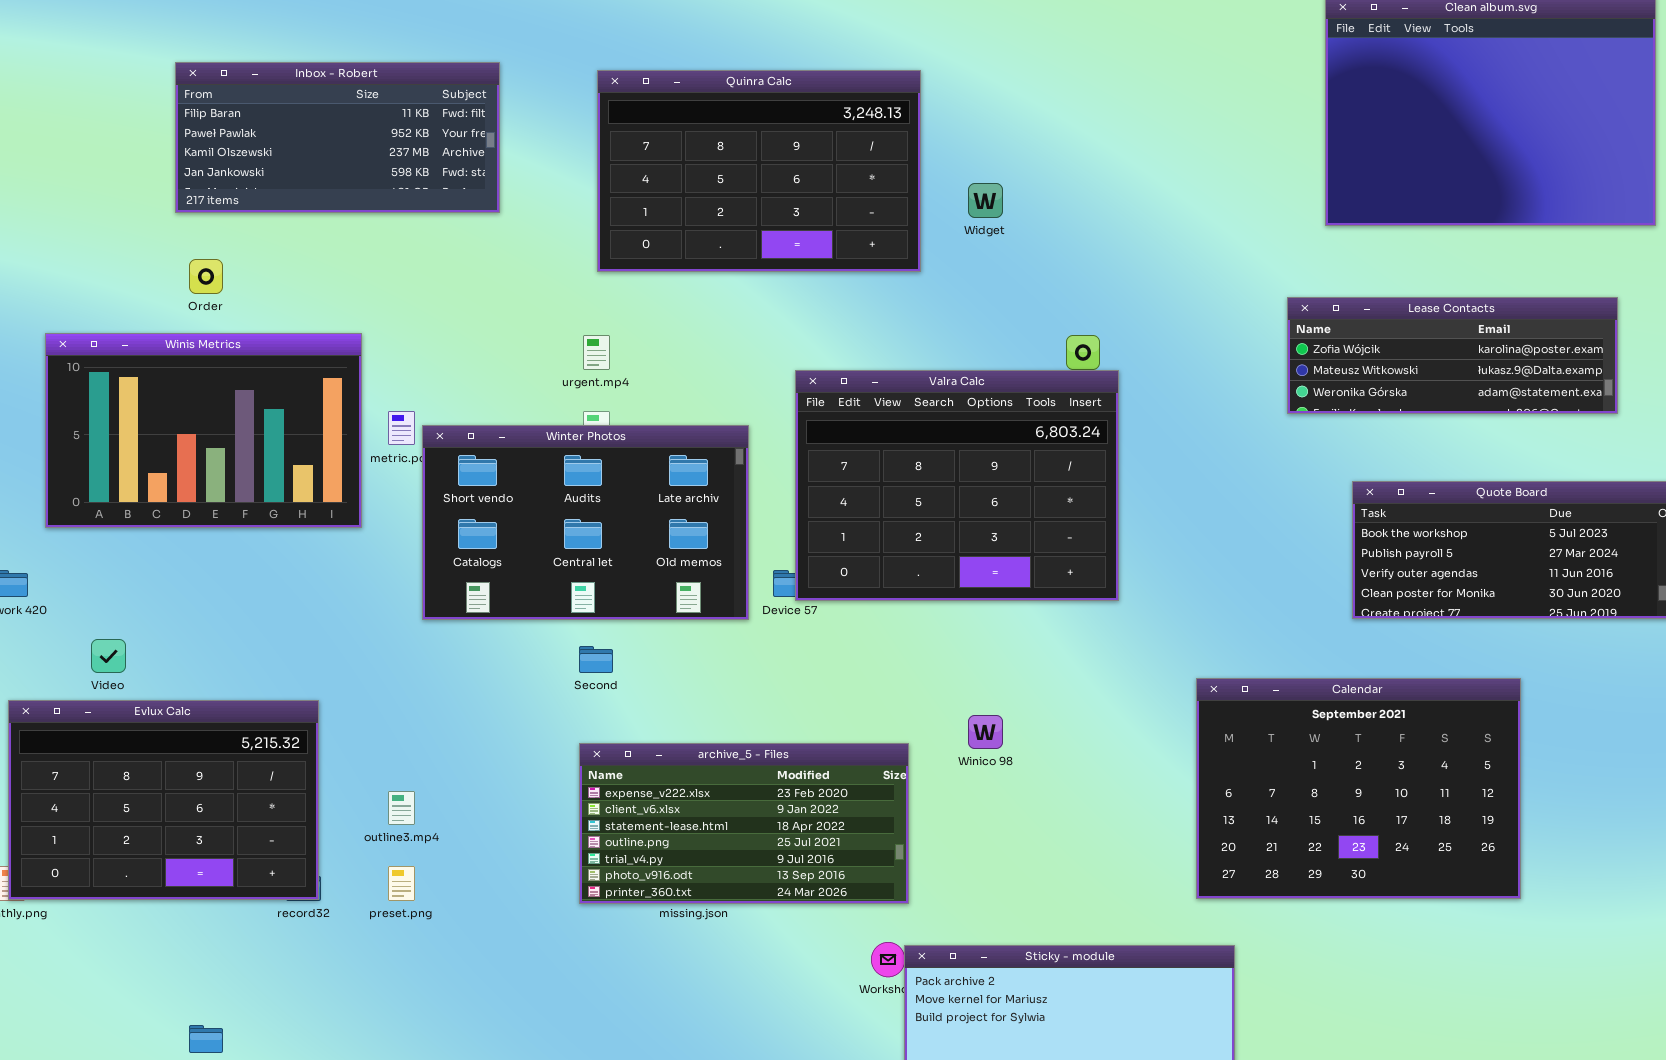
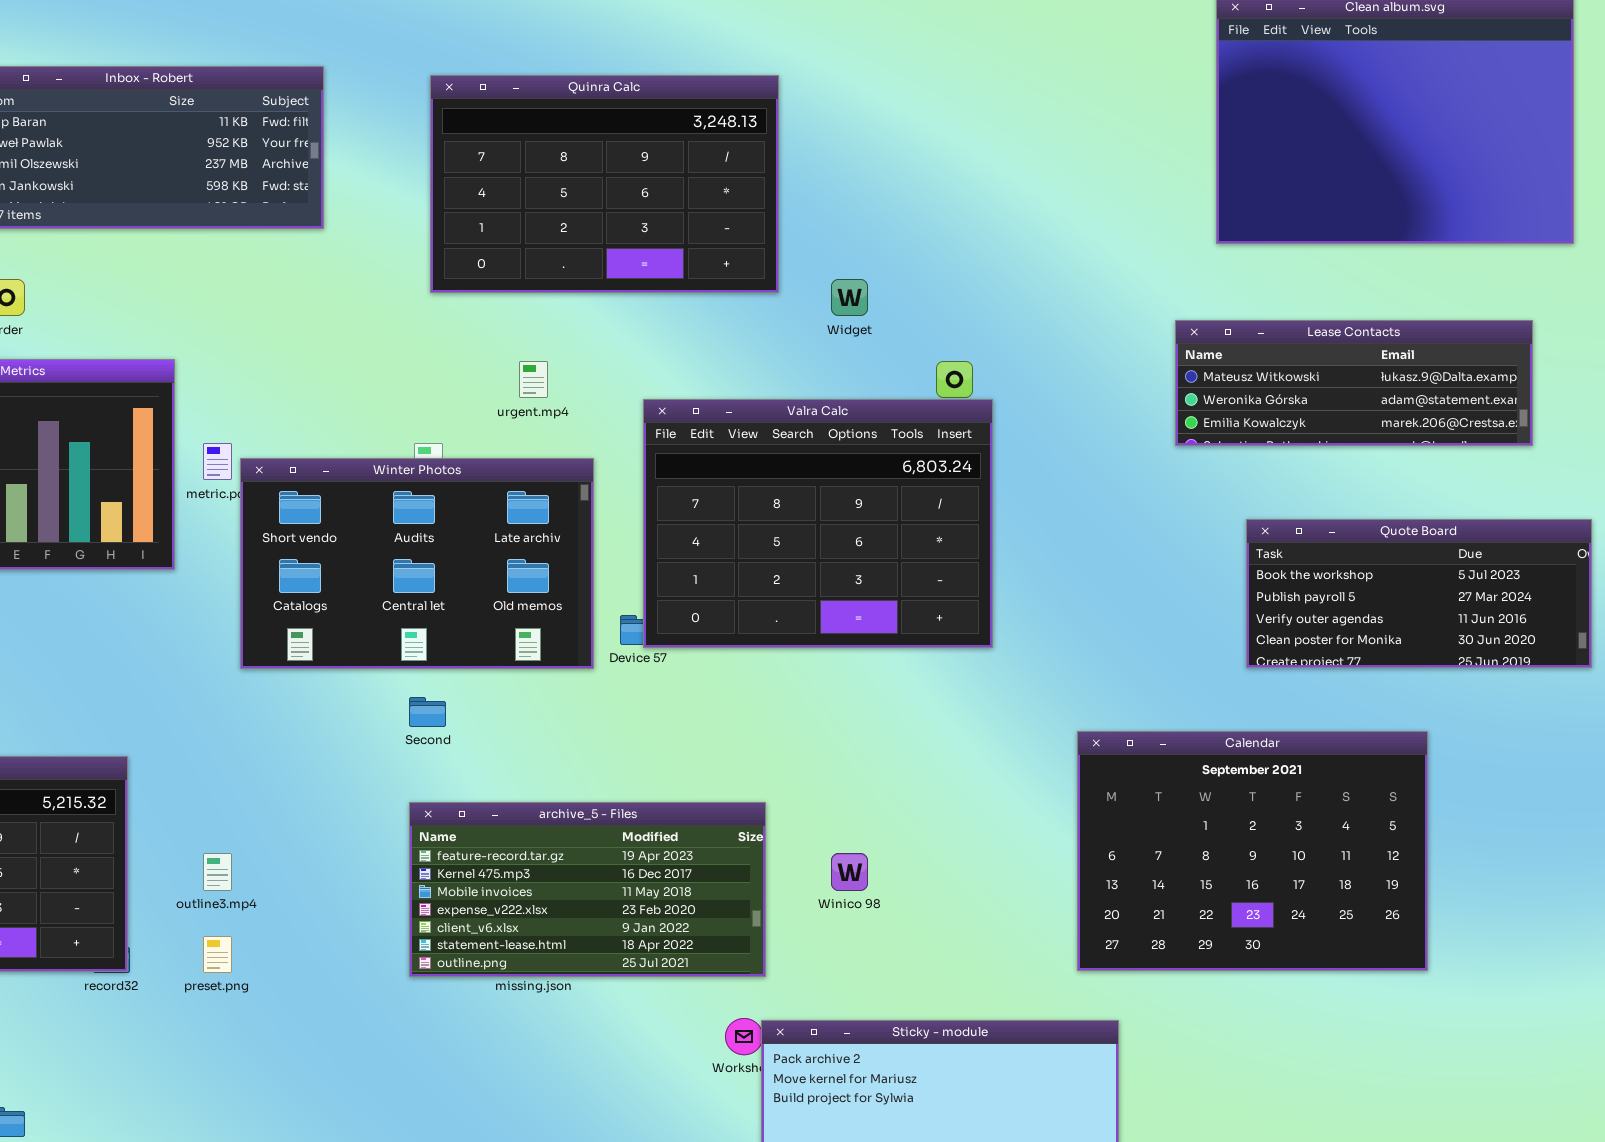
Widget: [968,183,1003,218] -> [831,279,868,316], moved
Lease Contacts: [1287,297,1618,414] -> [1175,320,1533,446], scrolled down 1 row
urgent.mp4: [583,335,610,370] -> [519,361,548,398], moved
Winico 98: [968,715,1003,749] -> [831,853,868,891], moved
archive_5 - Files: [579,743,909,904] -> [409,802,766,977], scrolled up 3 rows

